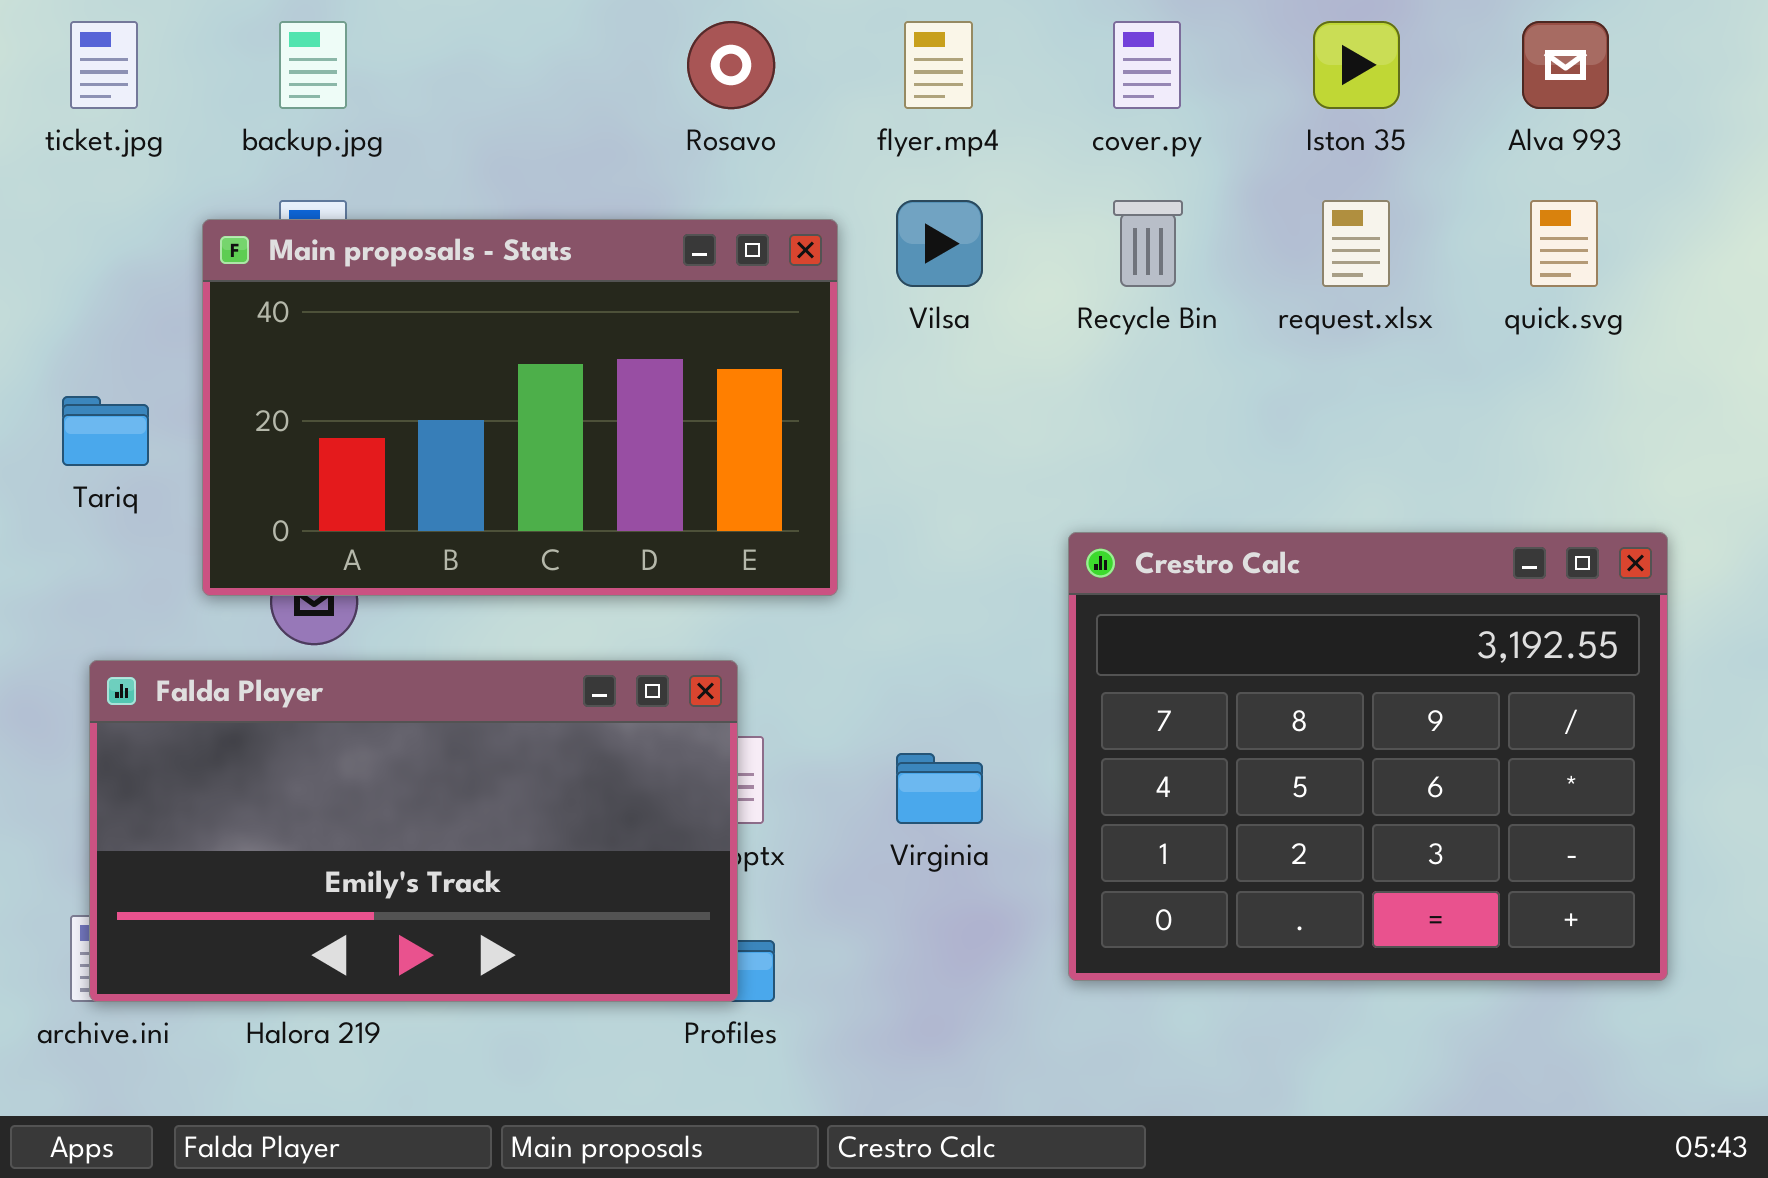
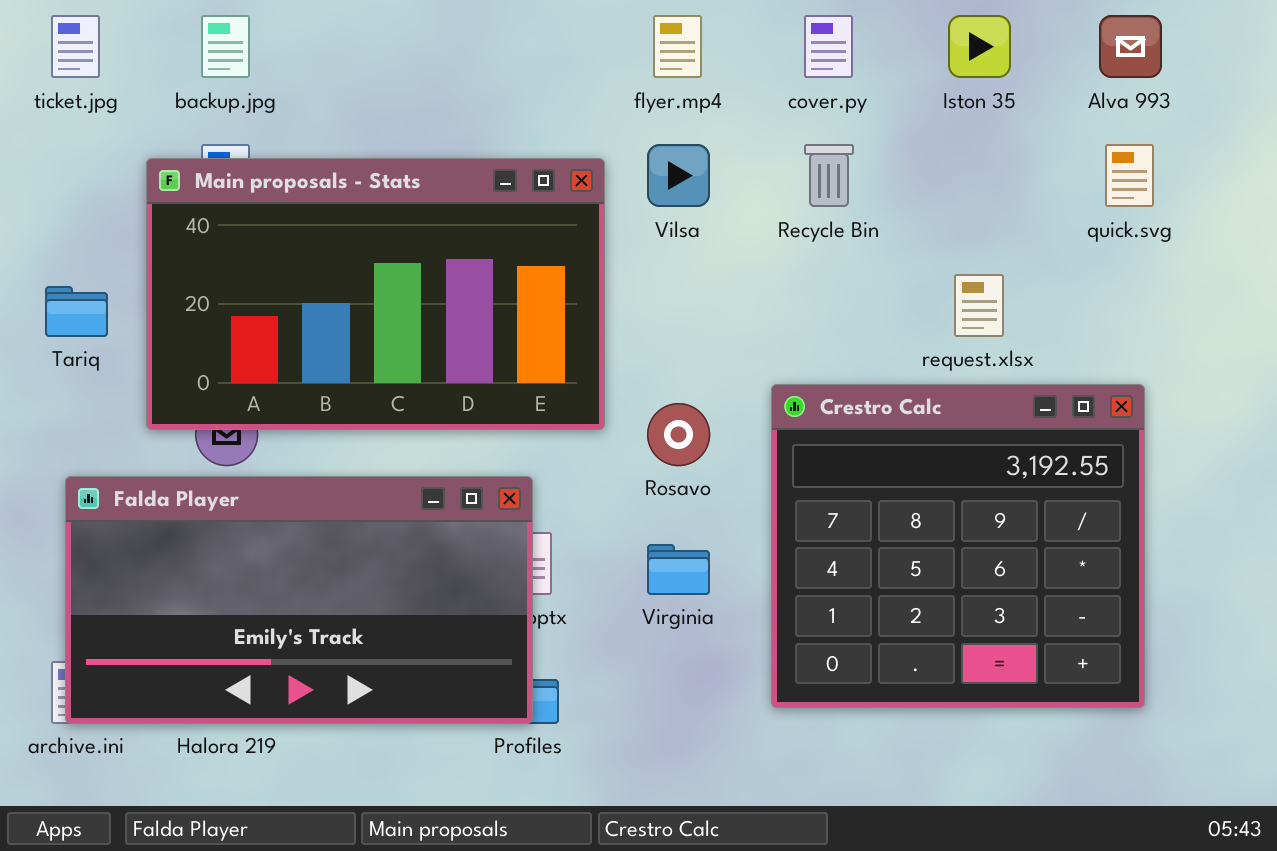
Rosavo: [687,21,775,109] -> [647,403,710,466], moved
request.xlsx: [1322,200,1390,287] -> [954,274,1004,337], moved
Crestro Calc: [1068,532,1668,981] -> [771,384,1145,708], resized

